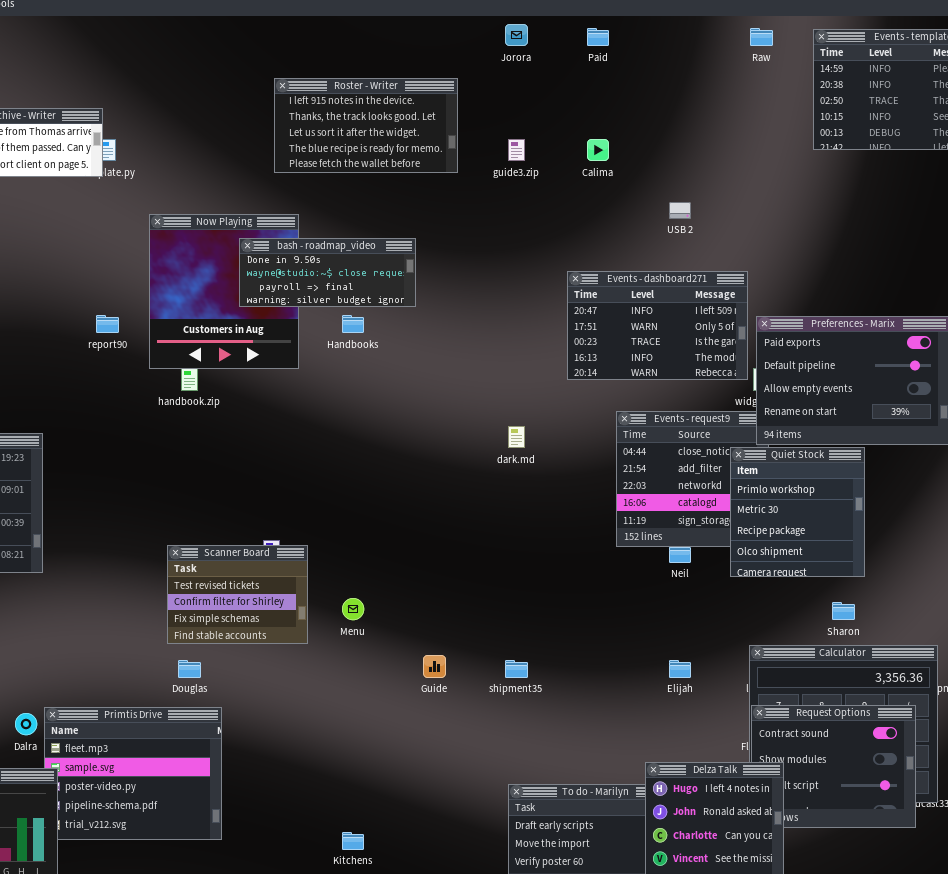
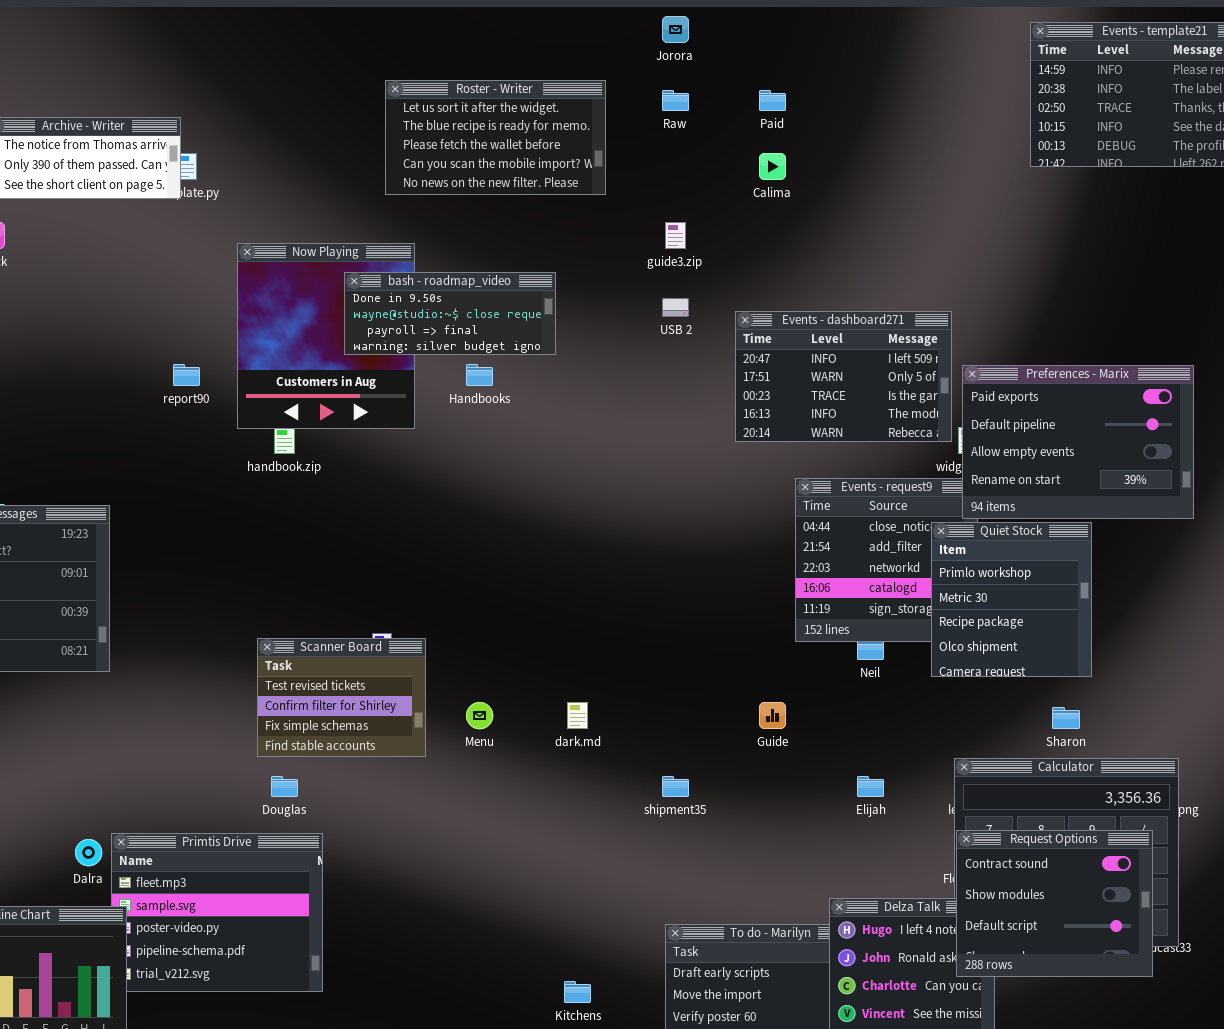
Paid: [587,28,609,46] -> [759,90,786,111], moved
Raw: [750,28,773,46] -> [662,90,689,111], moved
Roster - Writer: [274,78,458,173] -> [385,80,606,195], scrolled down 2 rows
guide3.zip: [508,139,525,161] -> [665,222,686,249], moved
USB 2: [669,202,691,219] -> [662,298,689,317], moved
dark.md: [508,426,525,448] -> [567,702,588,729], moved
Guide: [423,655,446,678] -> [759,702,786,729], moved
Request Options: [751,705,916,828] -> [956,830,1153,977], raised
Kitchens: [342,832,364,850] -> [564,981,591,1003], moved

